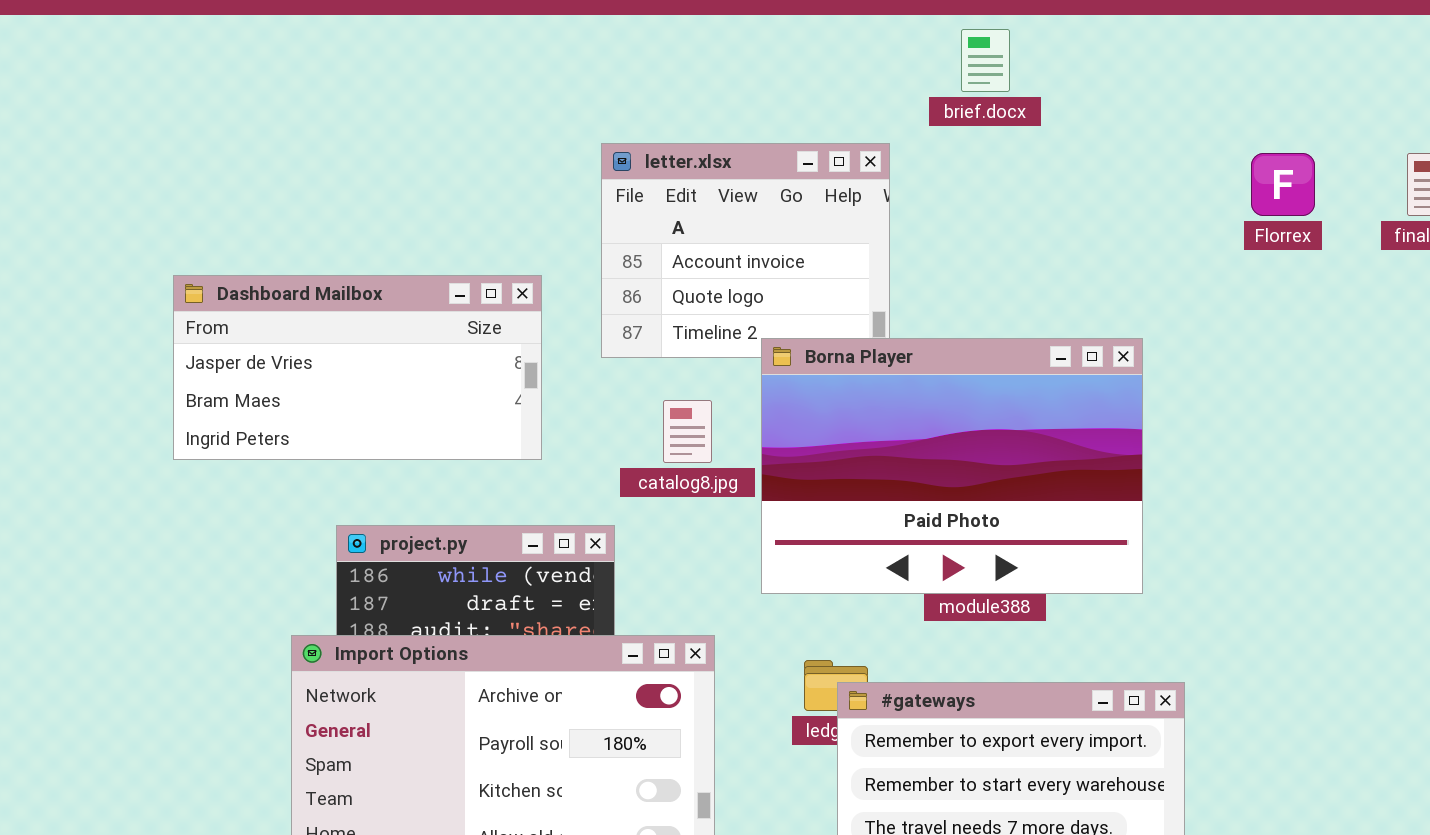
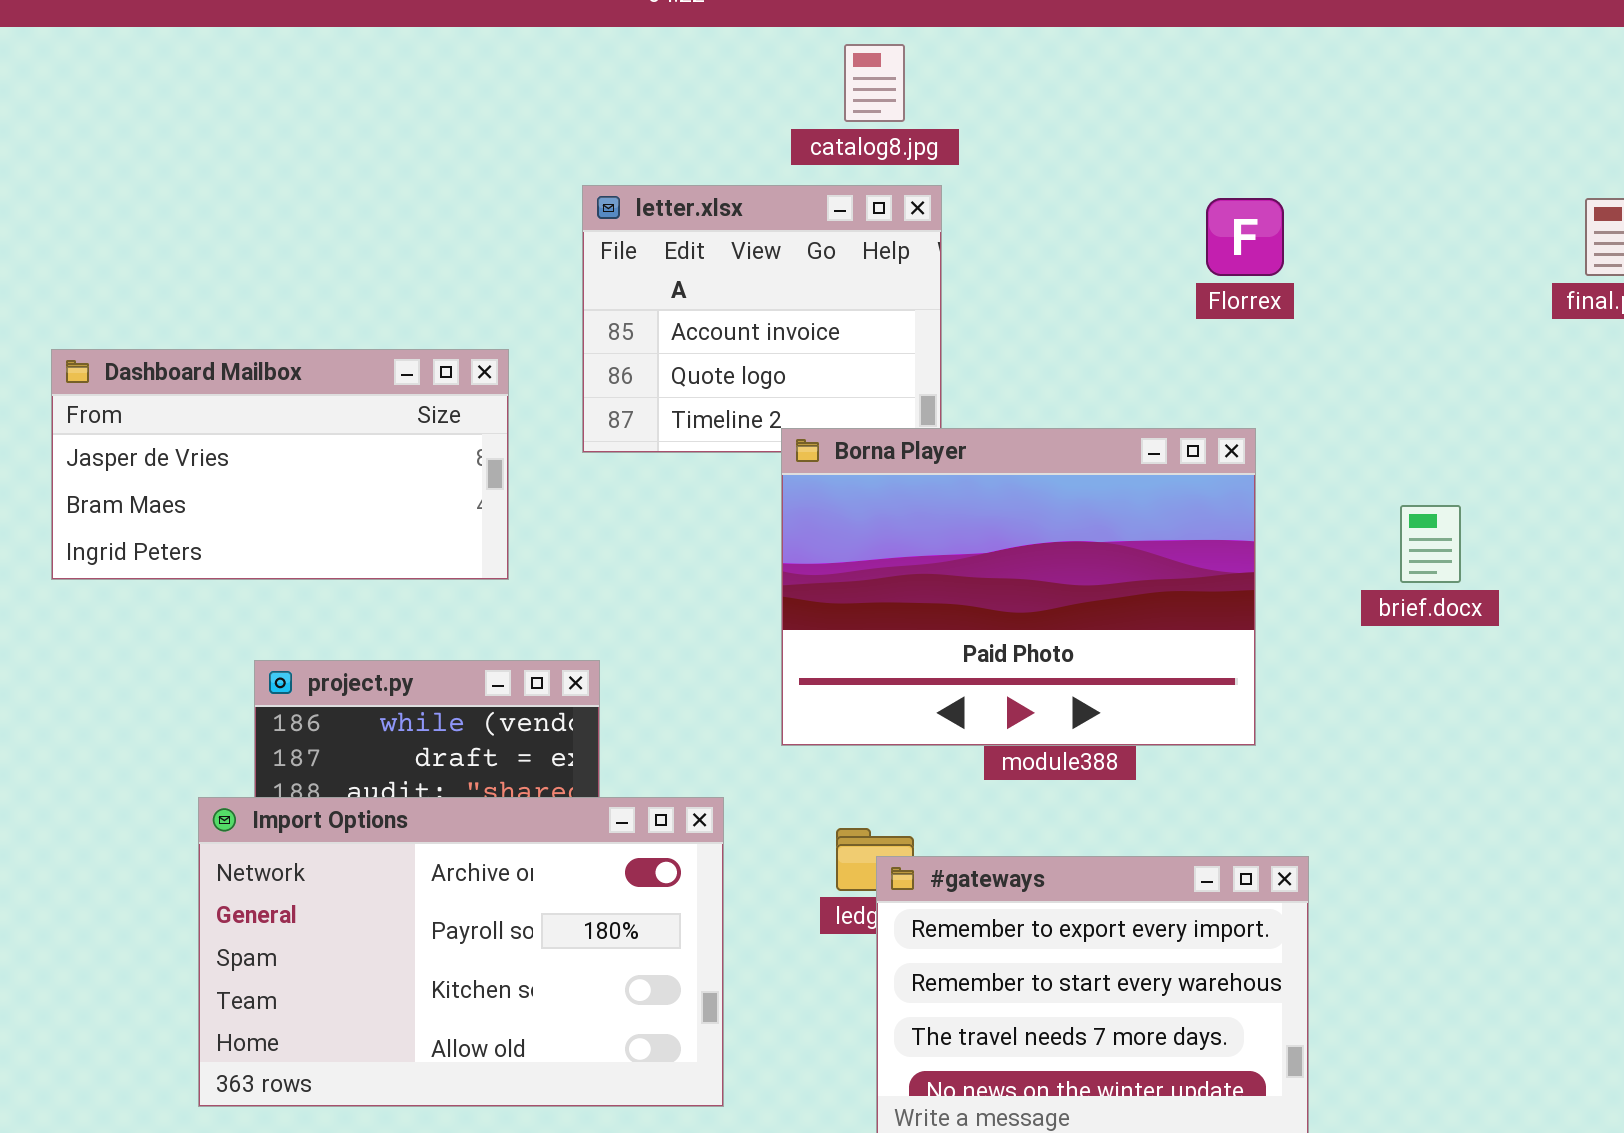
brief.docx: [961,29,1010,92] -> [1400,505,1461,583], moved
Florrex: [1251,153,1315,216] -> [1206,198,1284,276], moved
catalog8.jpg: [663,400,712,463] -> [844,44,905,122], moved

